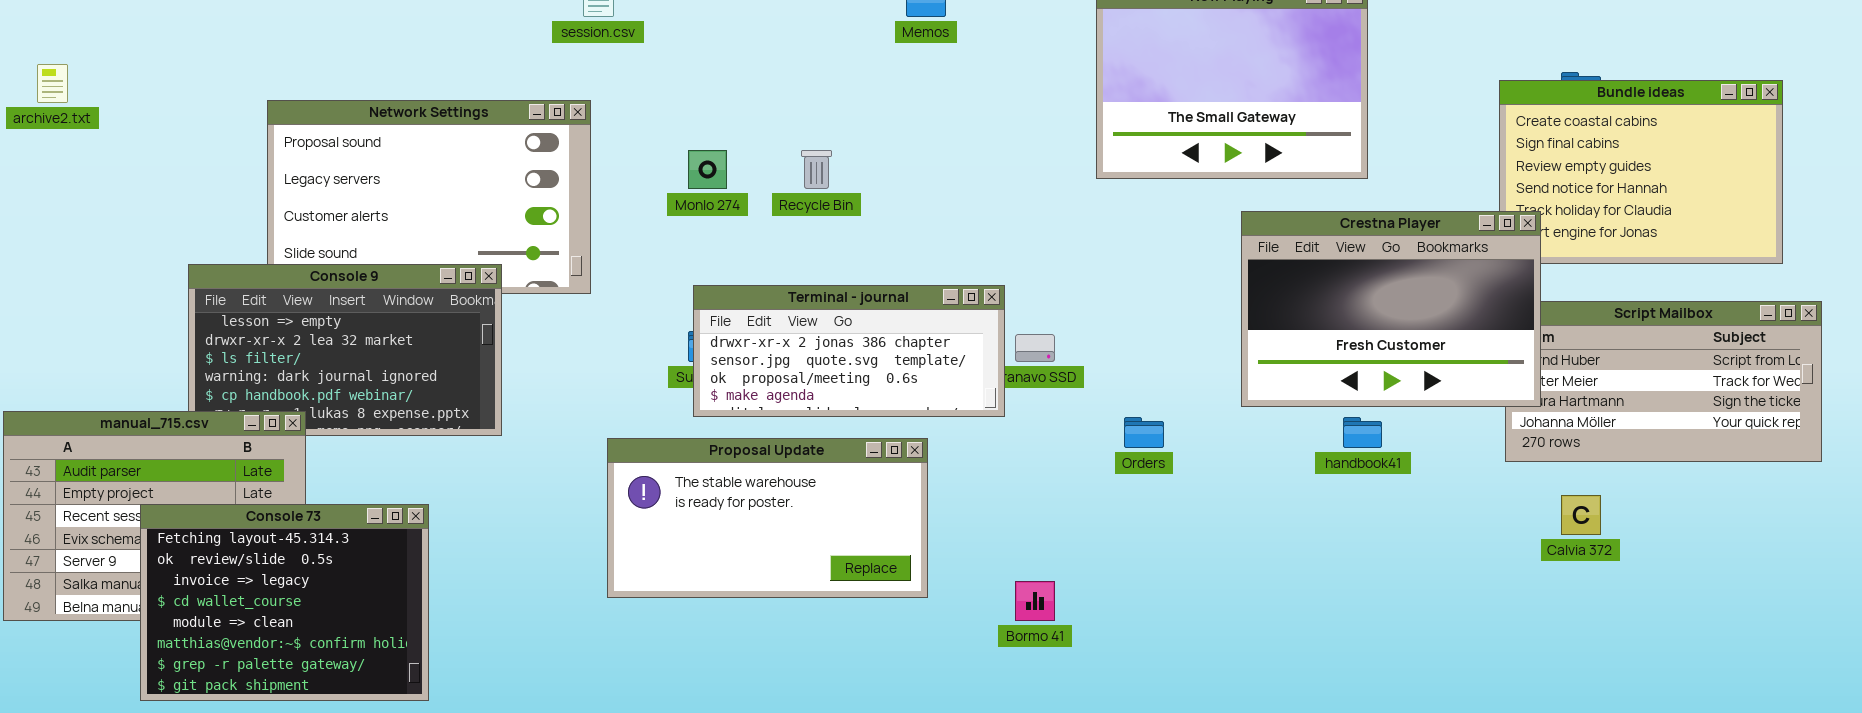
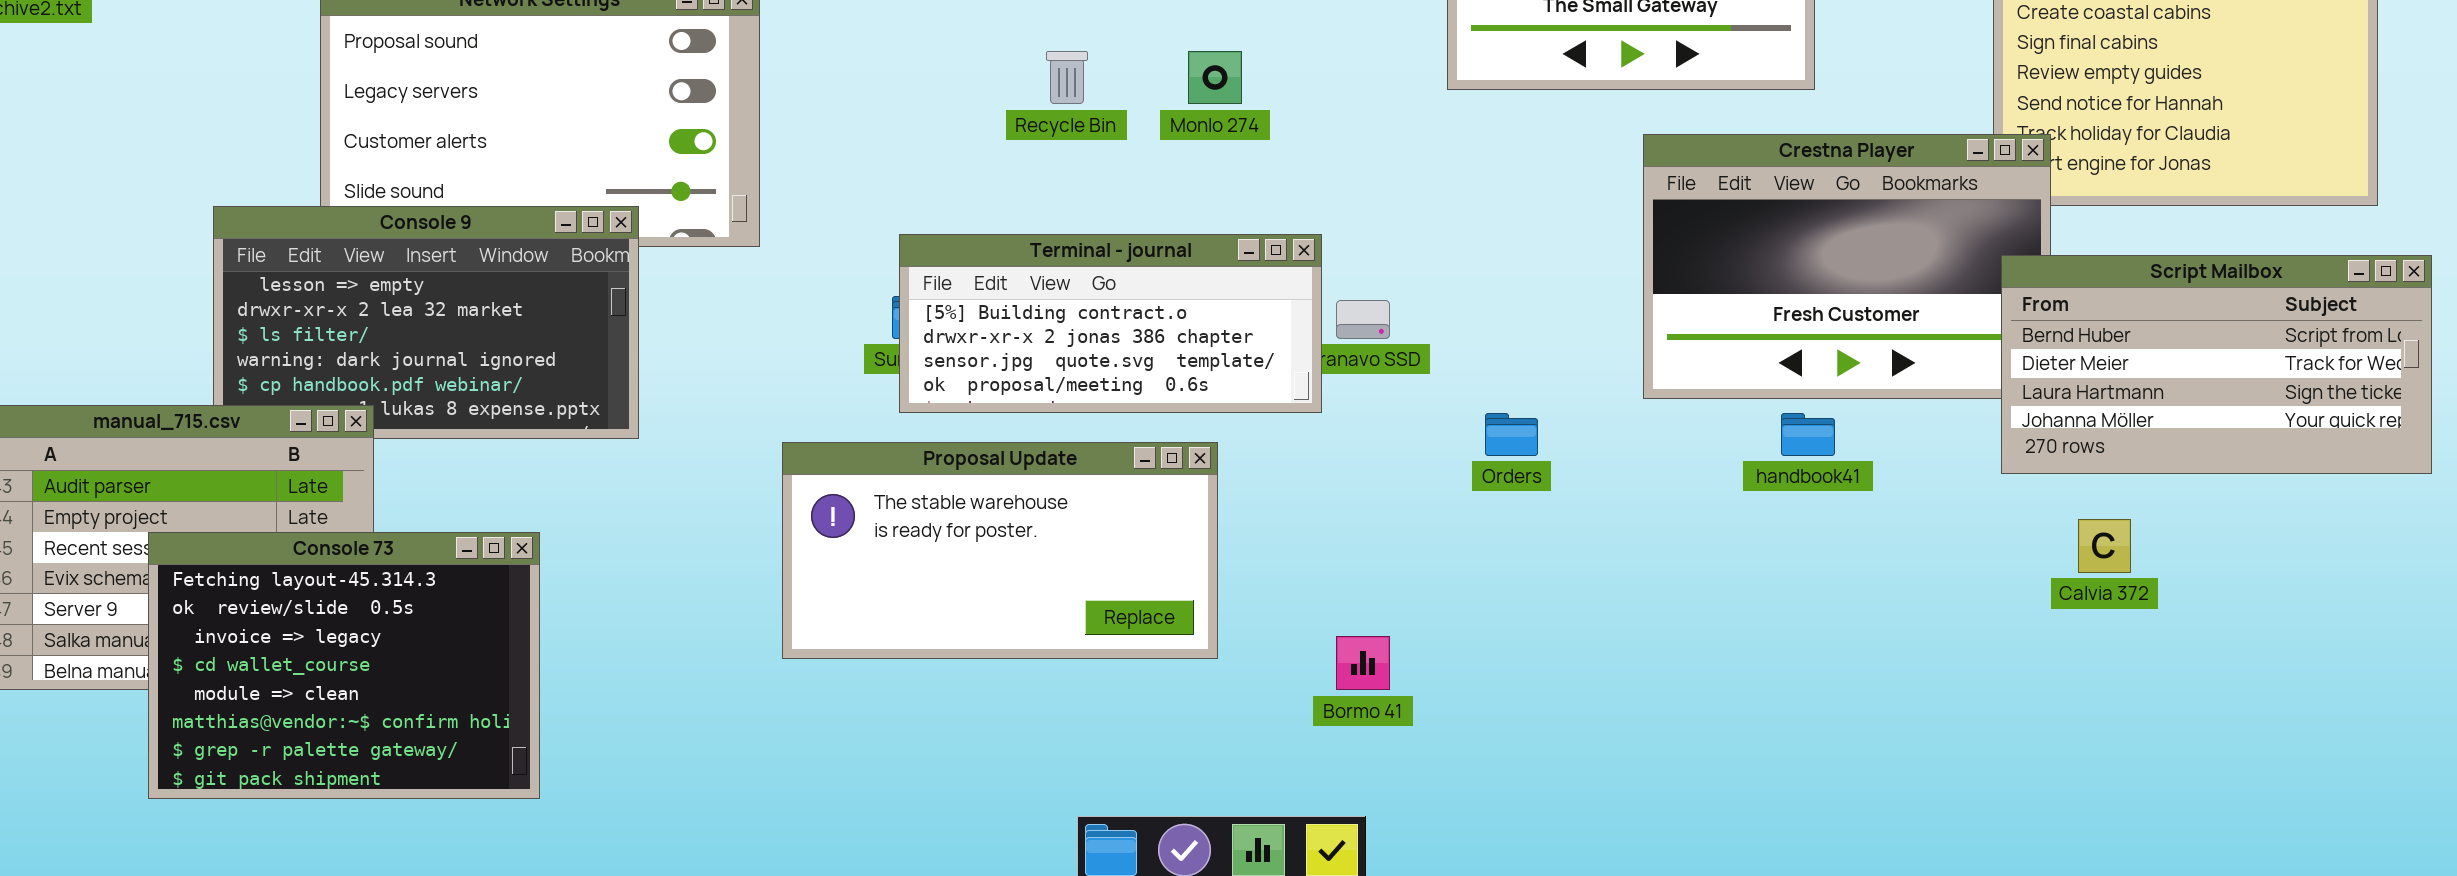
Monlo 274: [688,150,727,189] -> [1188,51,1242,104], moved
Terminal - journal: [693,285,1005,417] -> [899,234,1322,413], scrolled up 1 row
Script Mailbox: [1505,301,1822,462] -> [2001,255,2432,474], raised

